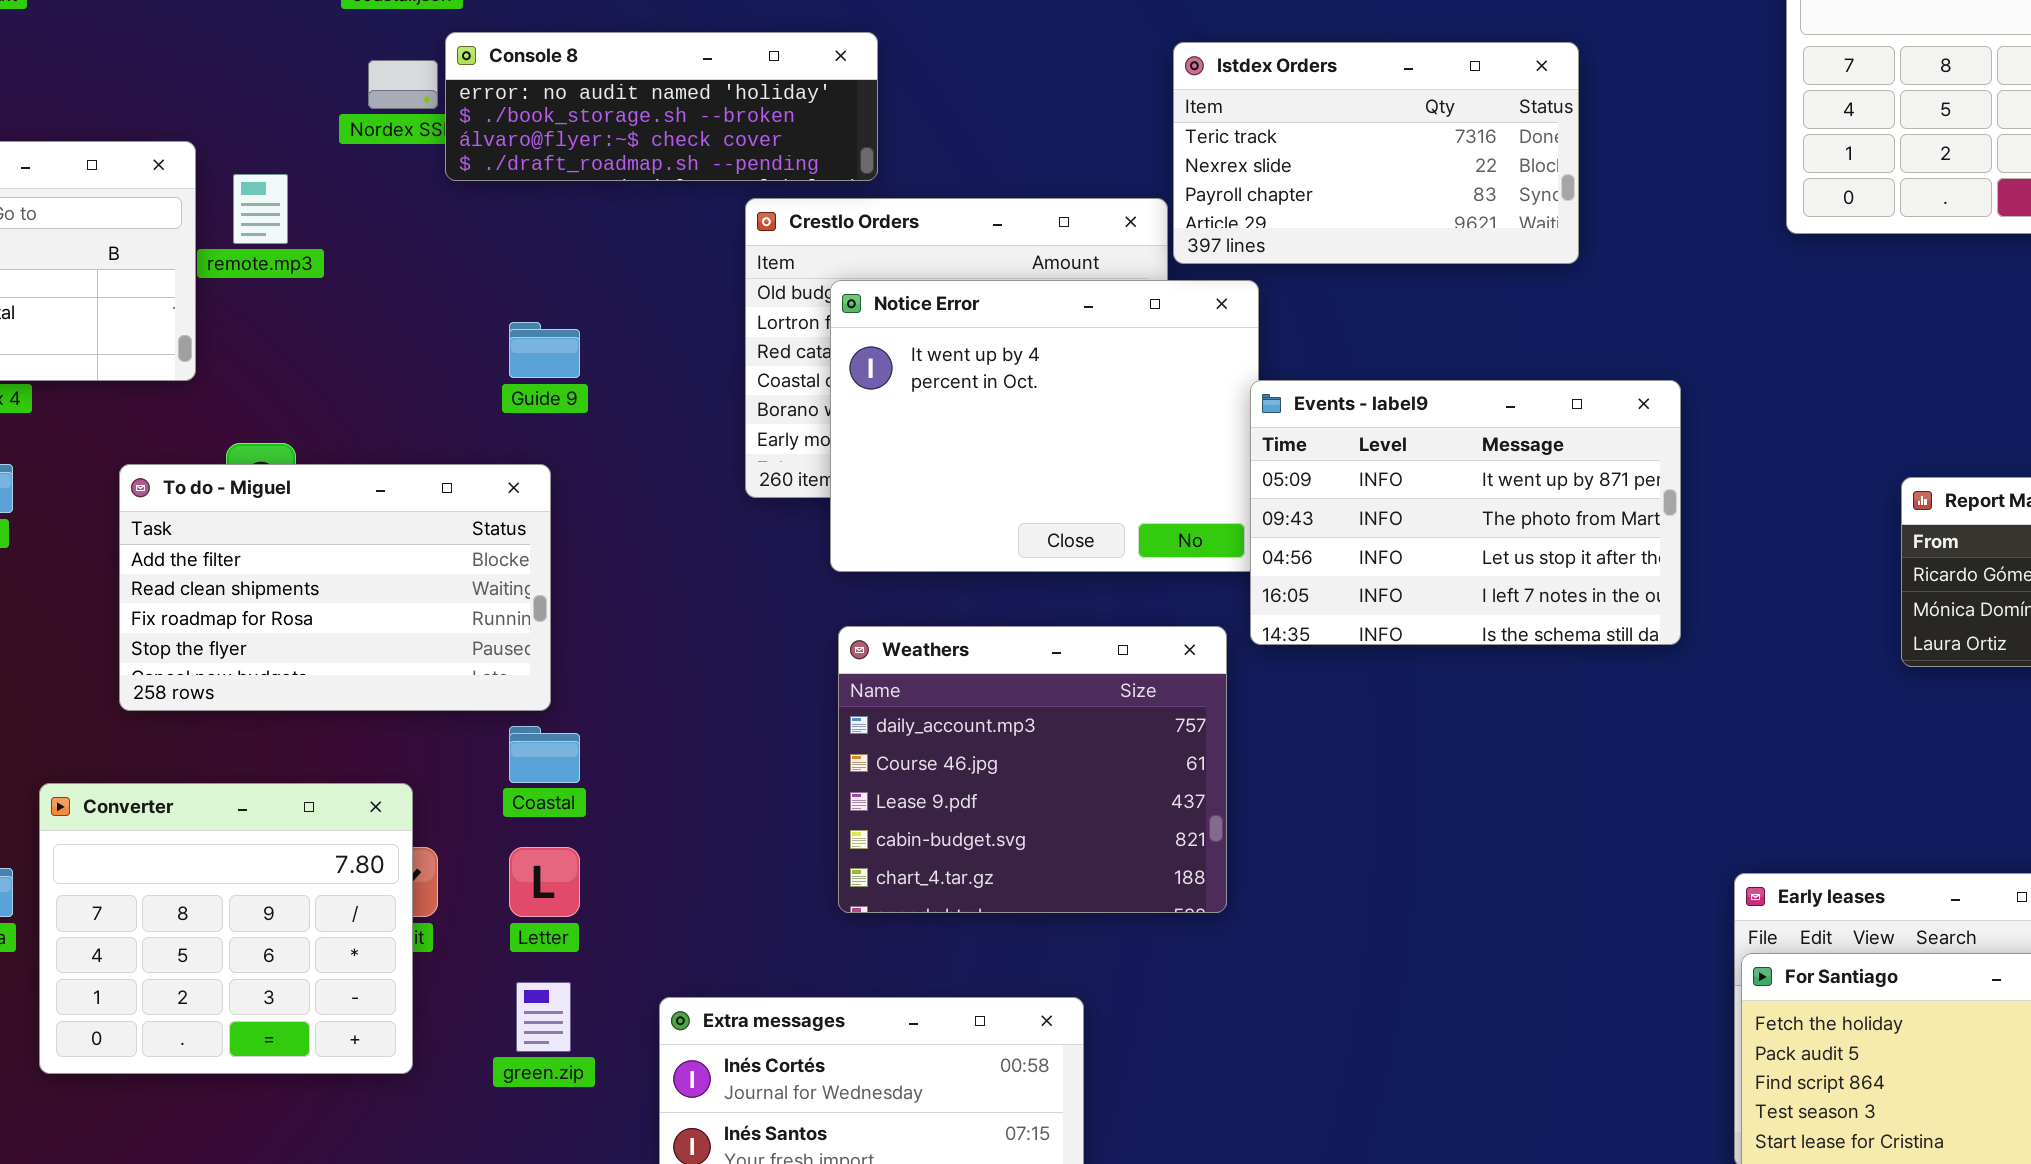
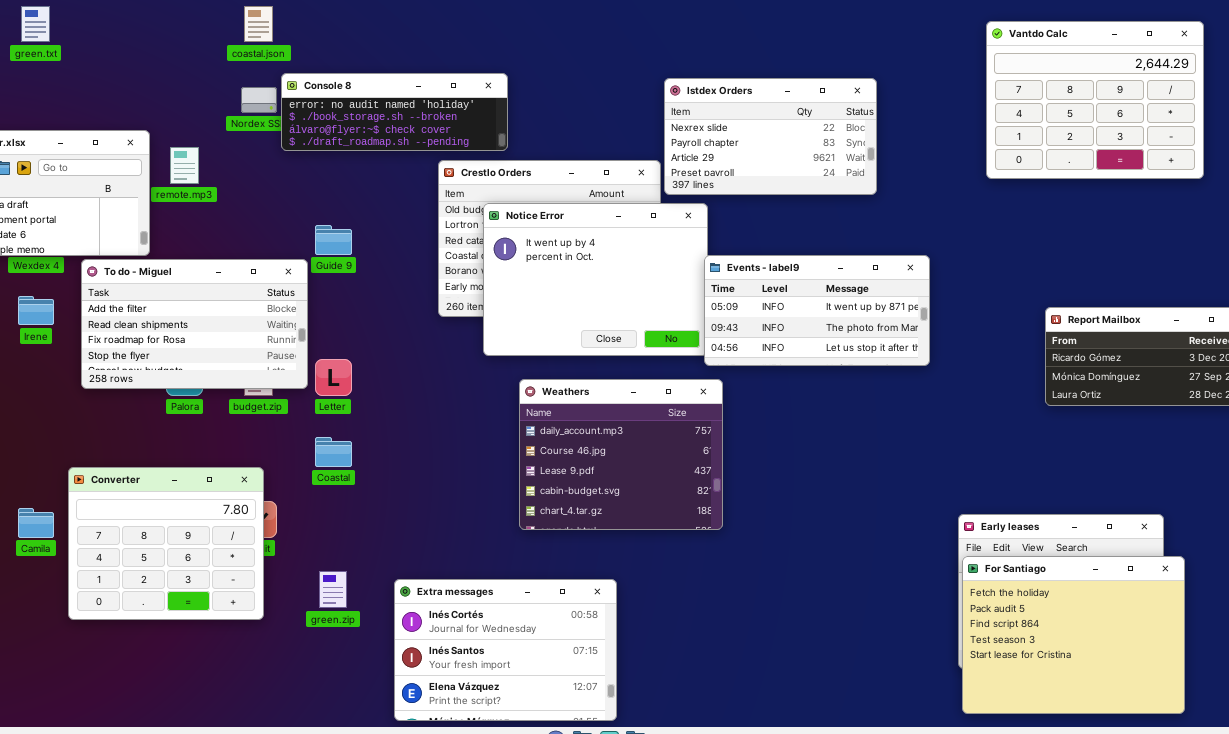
Istdex Orders: [1173,42,1579,264] -> [664,78,877,195], scrolled down 1 row
Events - label9: [1250,380,1681,645] -> [704,255,930,366], resized
To do - Miguel: [119,464,551,711] -> [81,259,308,389], moved
Weathers: [838,626,1227,913] -> [519,379,723,530], moved
Letter: [509,847,580,917] -> [315,359,352,396], moved

